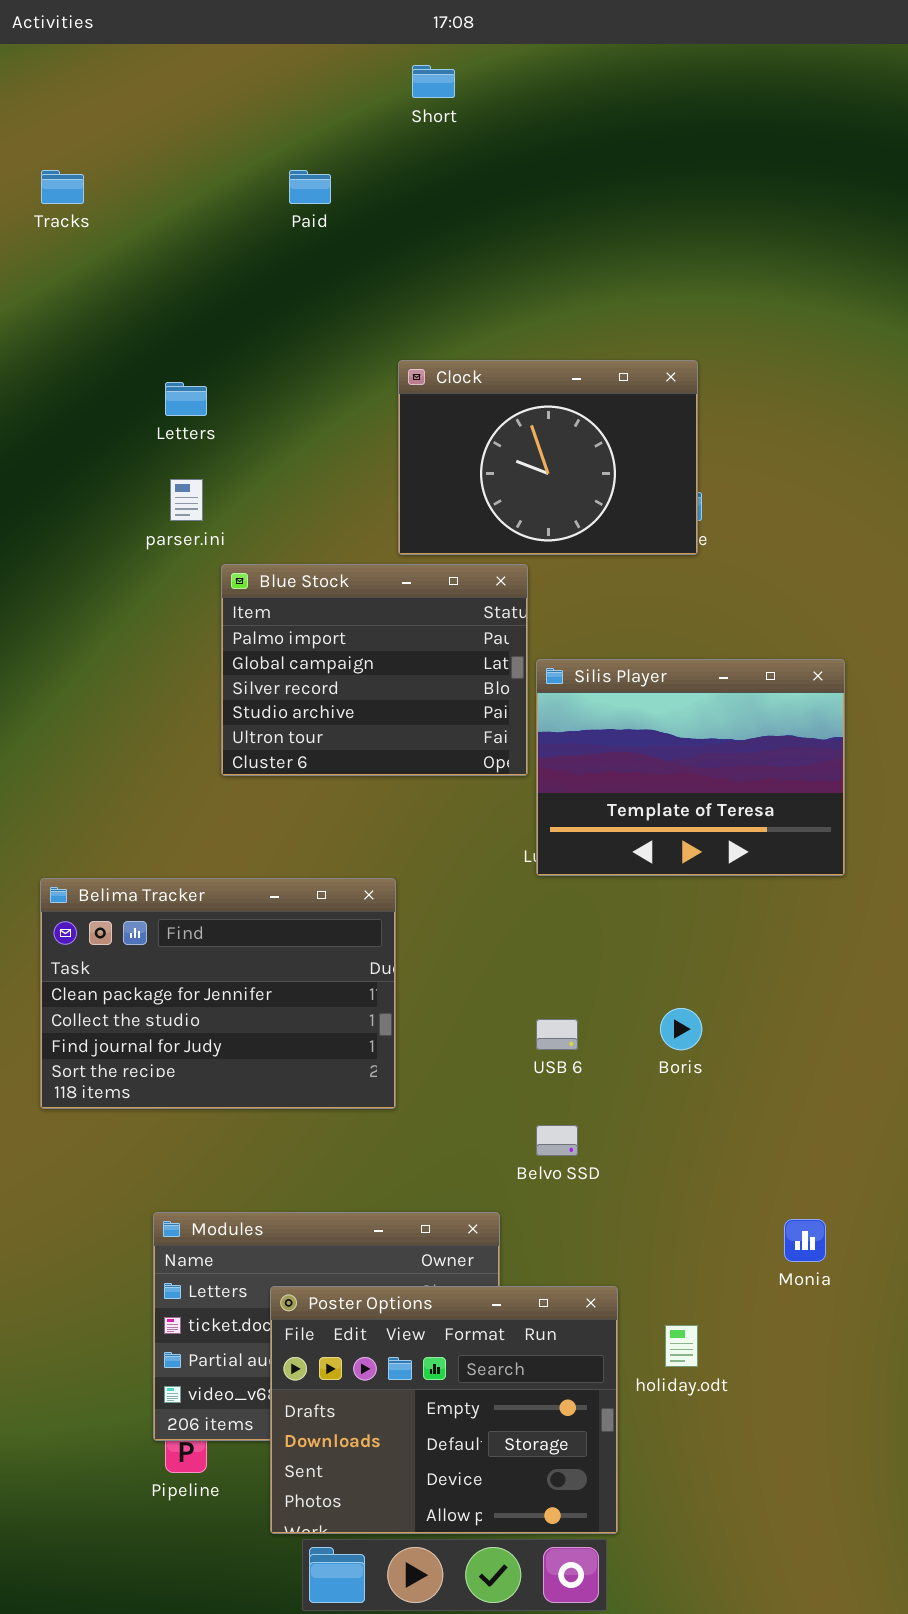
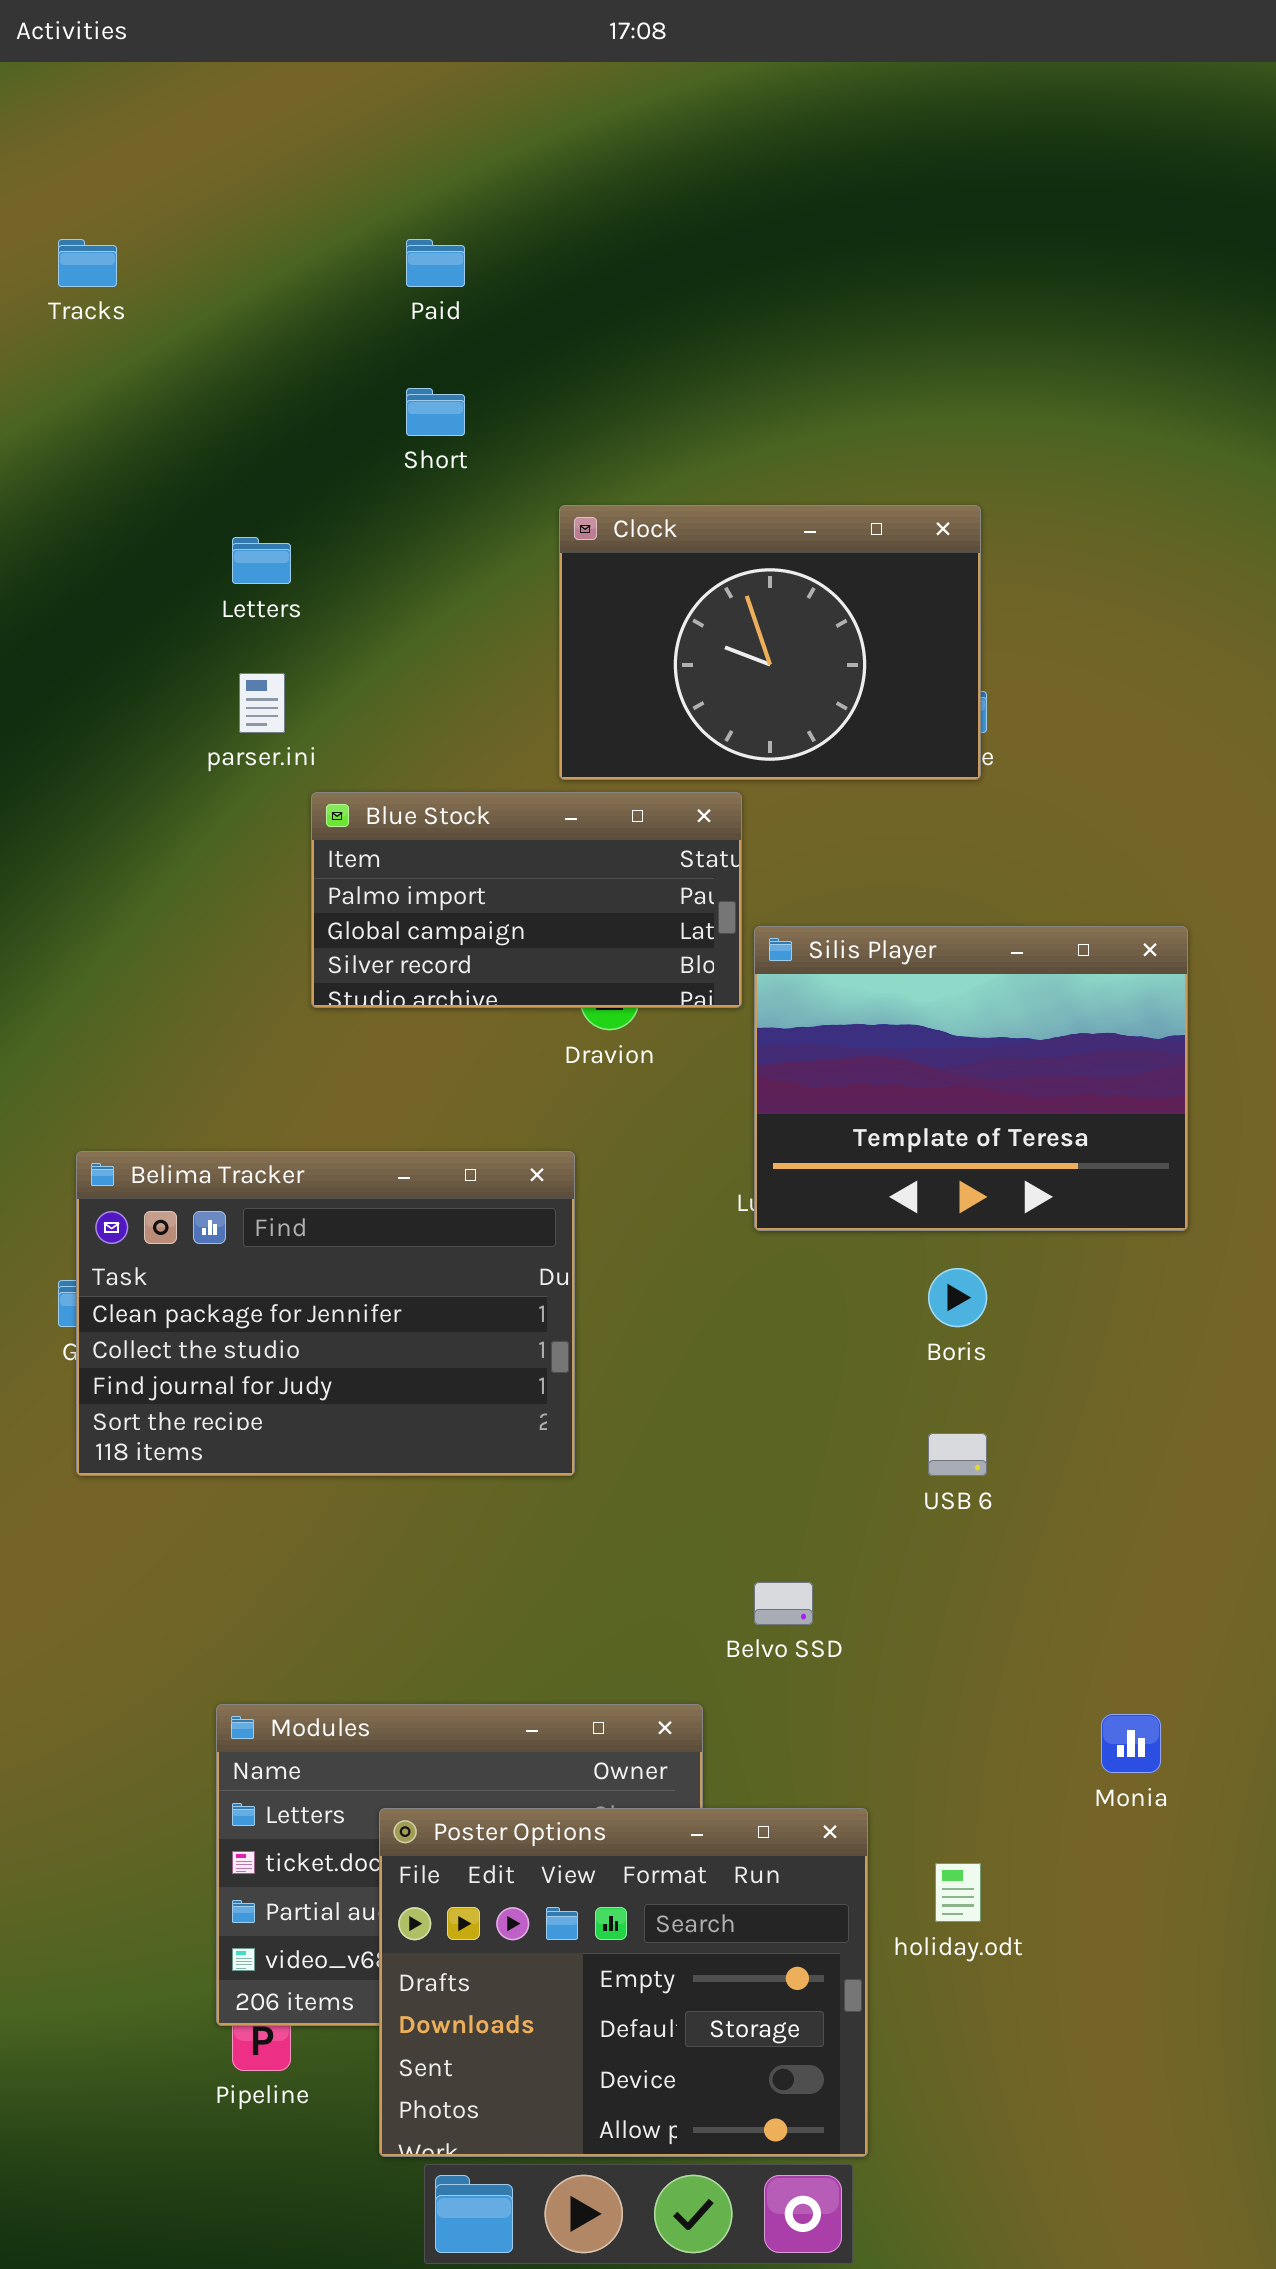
Short: [412,65,455,98] -> [406,388,465,436], moved
Blue Stock: [221,564,528,776] -> [311,792,742,1008], resized
Belima Tracker: [40,878,396,1109] -> [76,1151,575,1476], moved
Boris: [660,1008,702,1050] -> [928,1268,987,1327], moved
USB 6: [536,1019,578,1050] -> [928,1433,987,1476], moved

